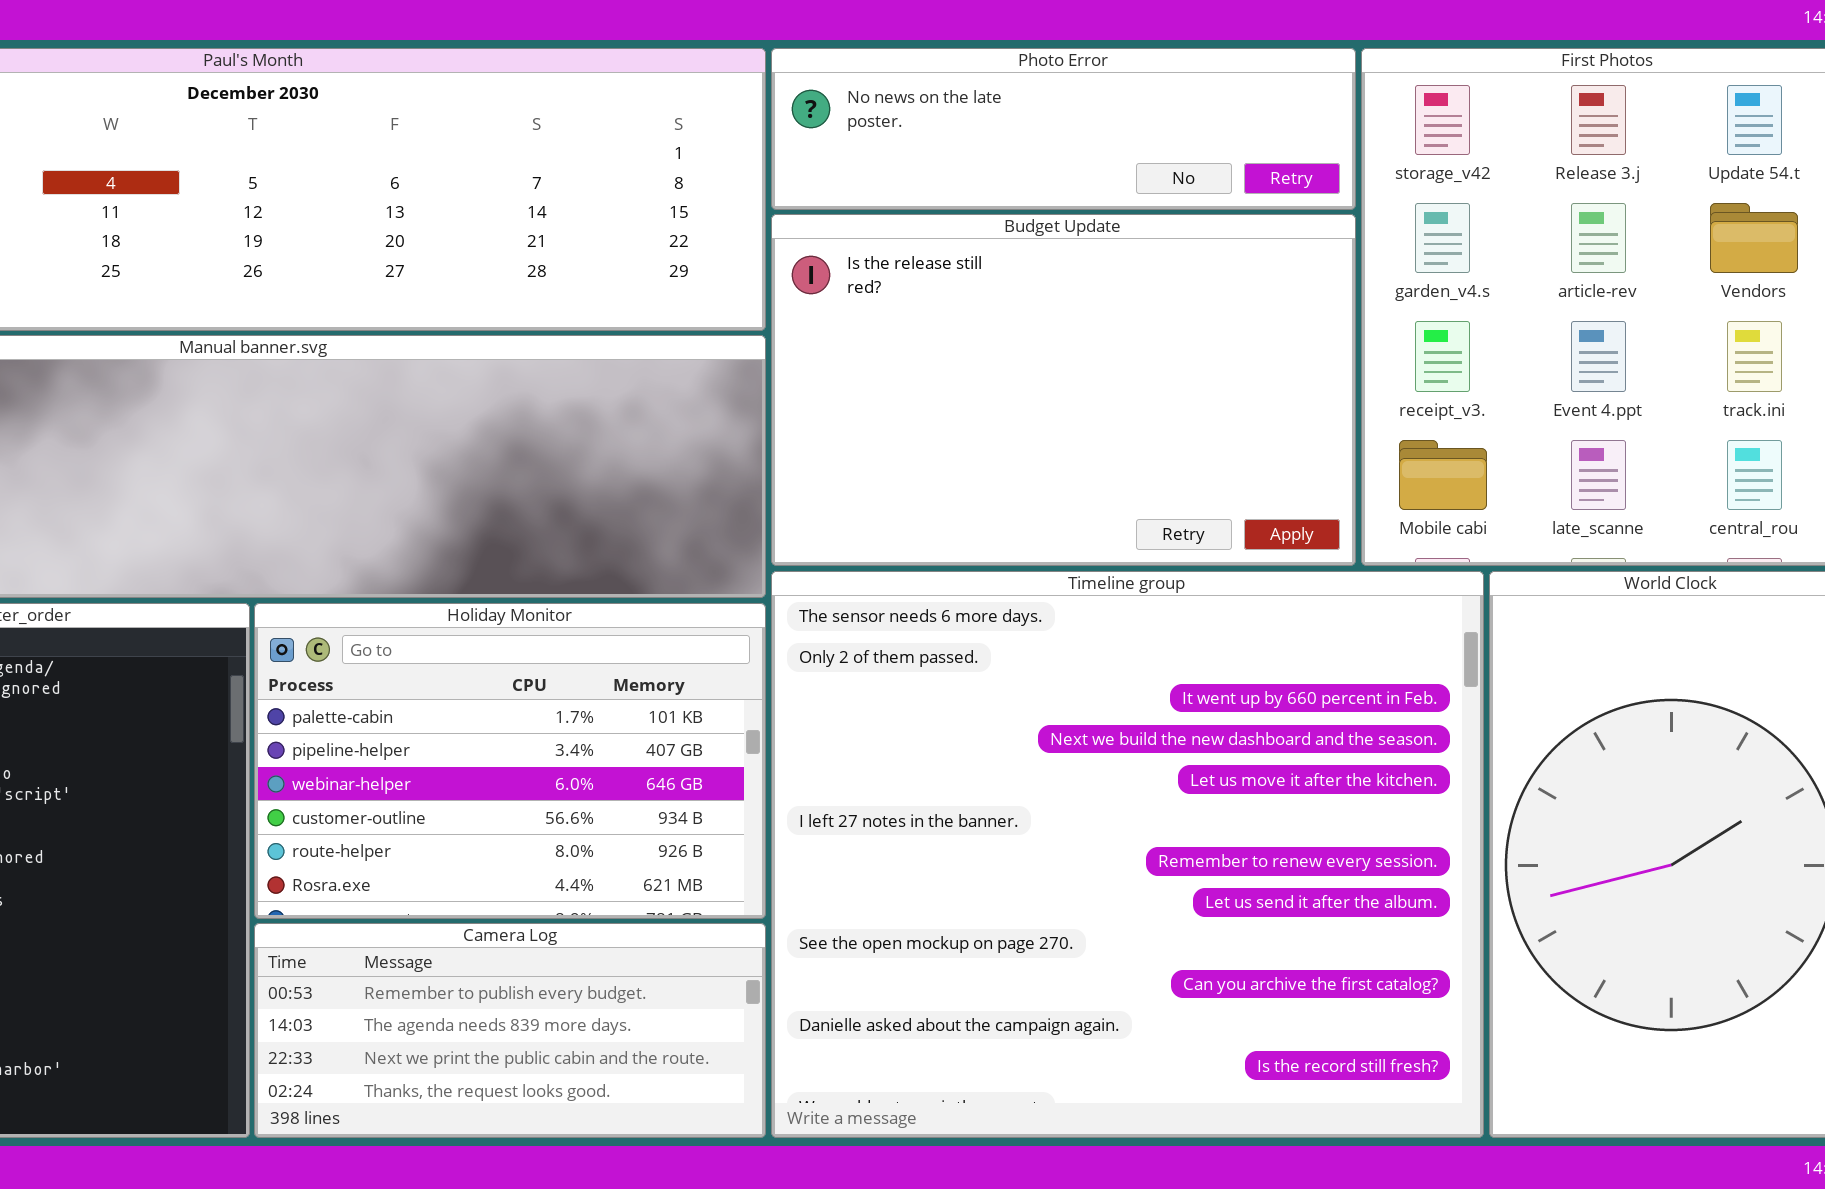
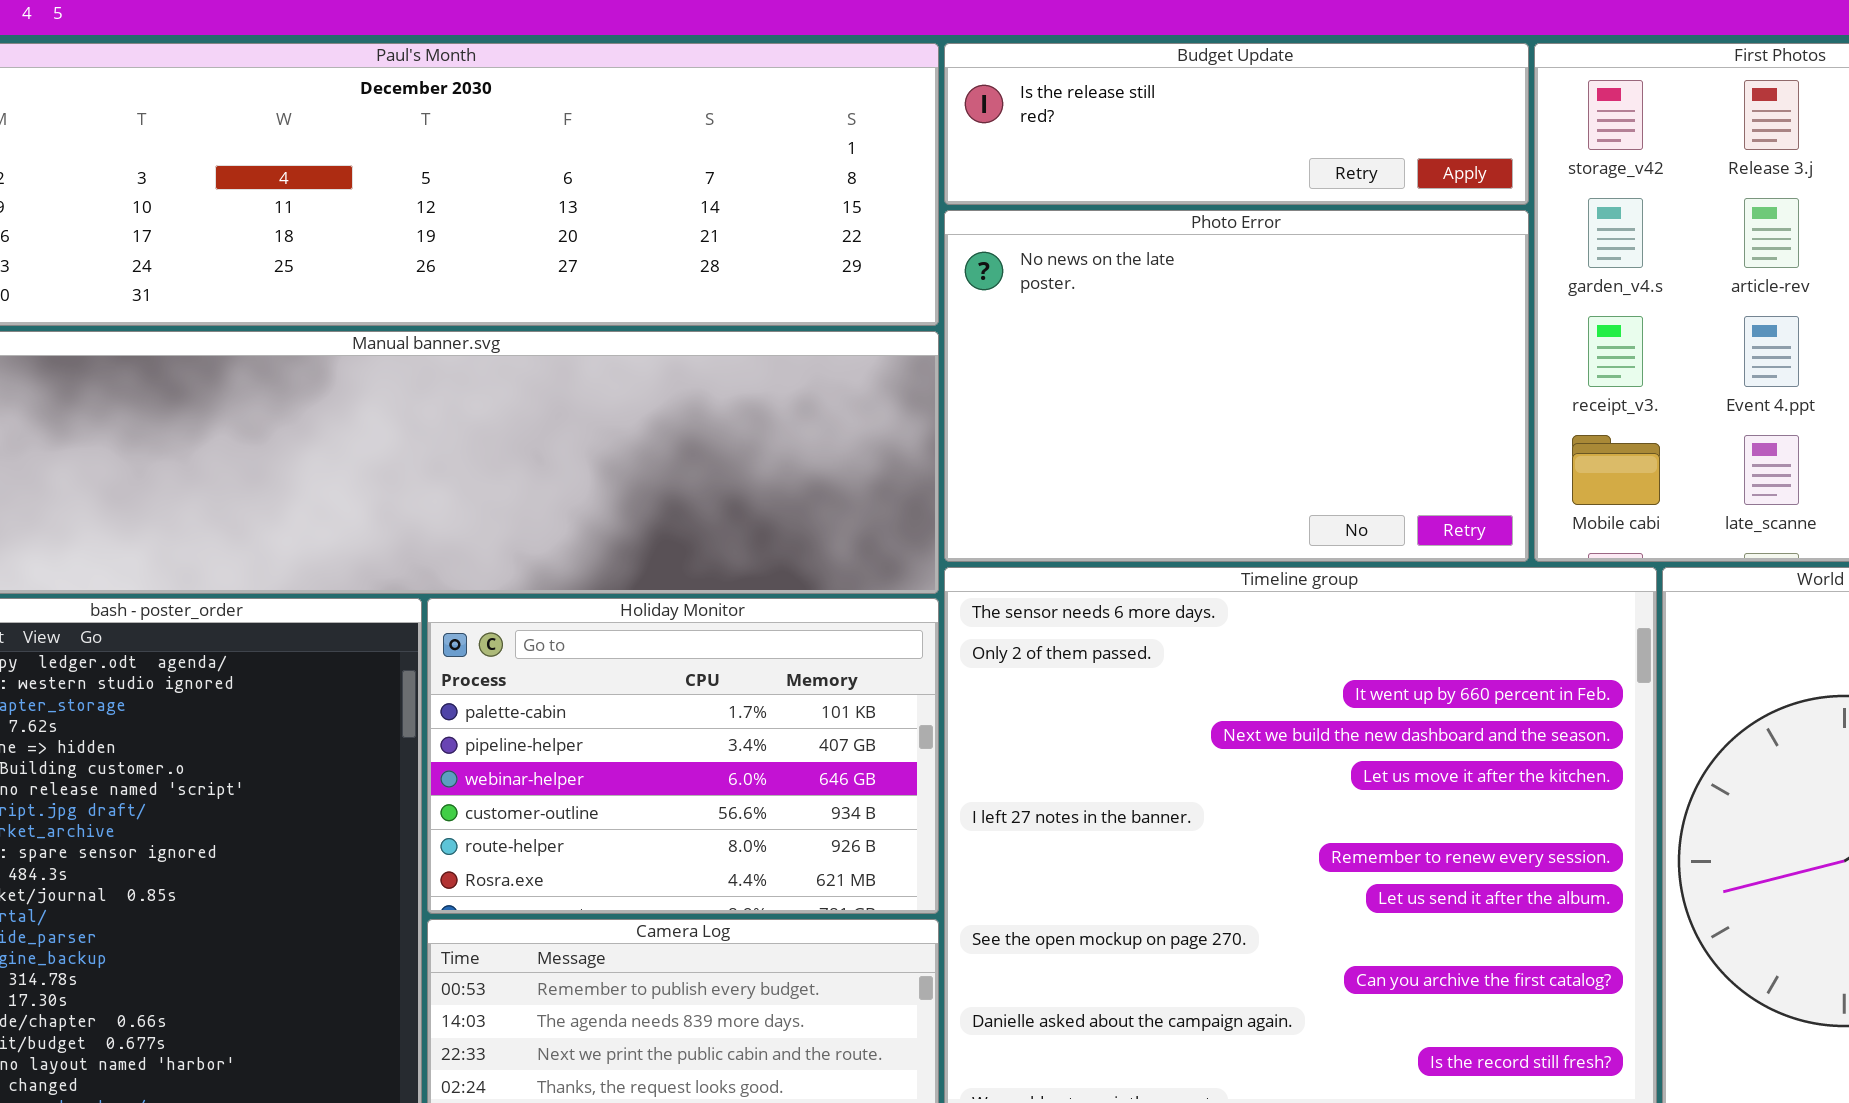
Photo Error: [771,48,1356,210] -> [944,210,1529,562], moved, resized
Budget Update: [771,214,1356,566] -> [944,43,1529,205], moved, resized

